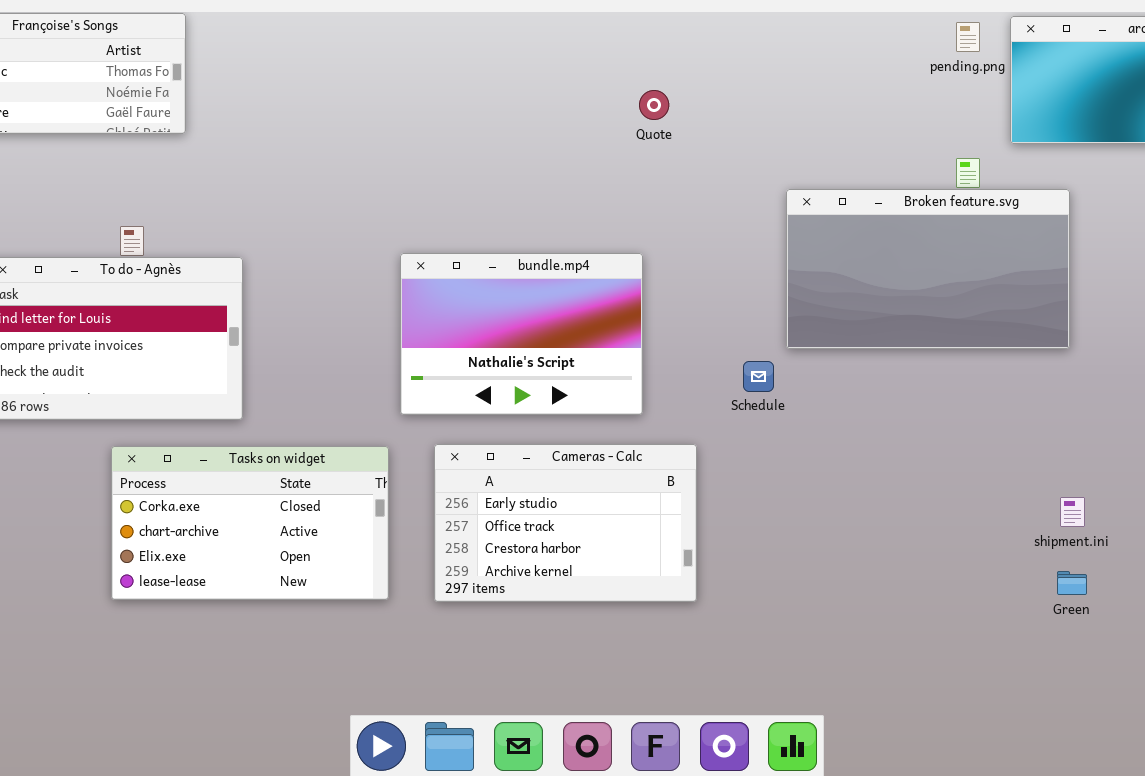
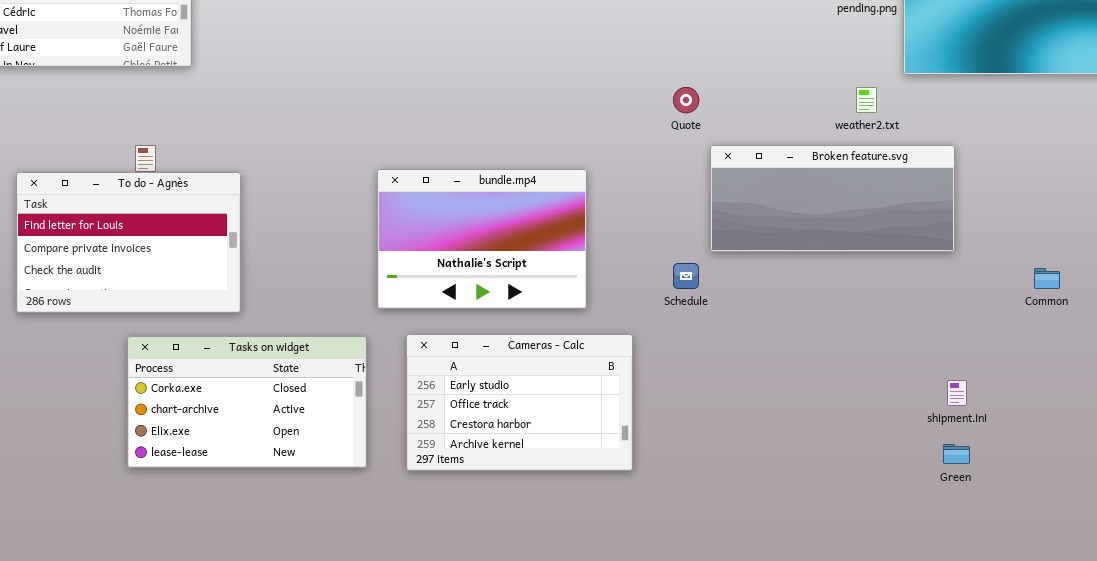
Quote: [639,90,669,120] -> [673,87,699,113], moved
Broken feature.svg: [786,189,1070,349] -> [710,145,955,252], resized

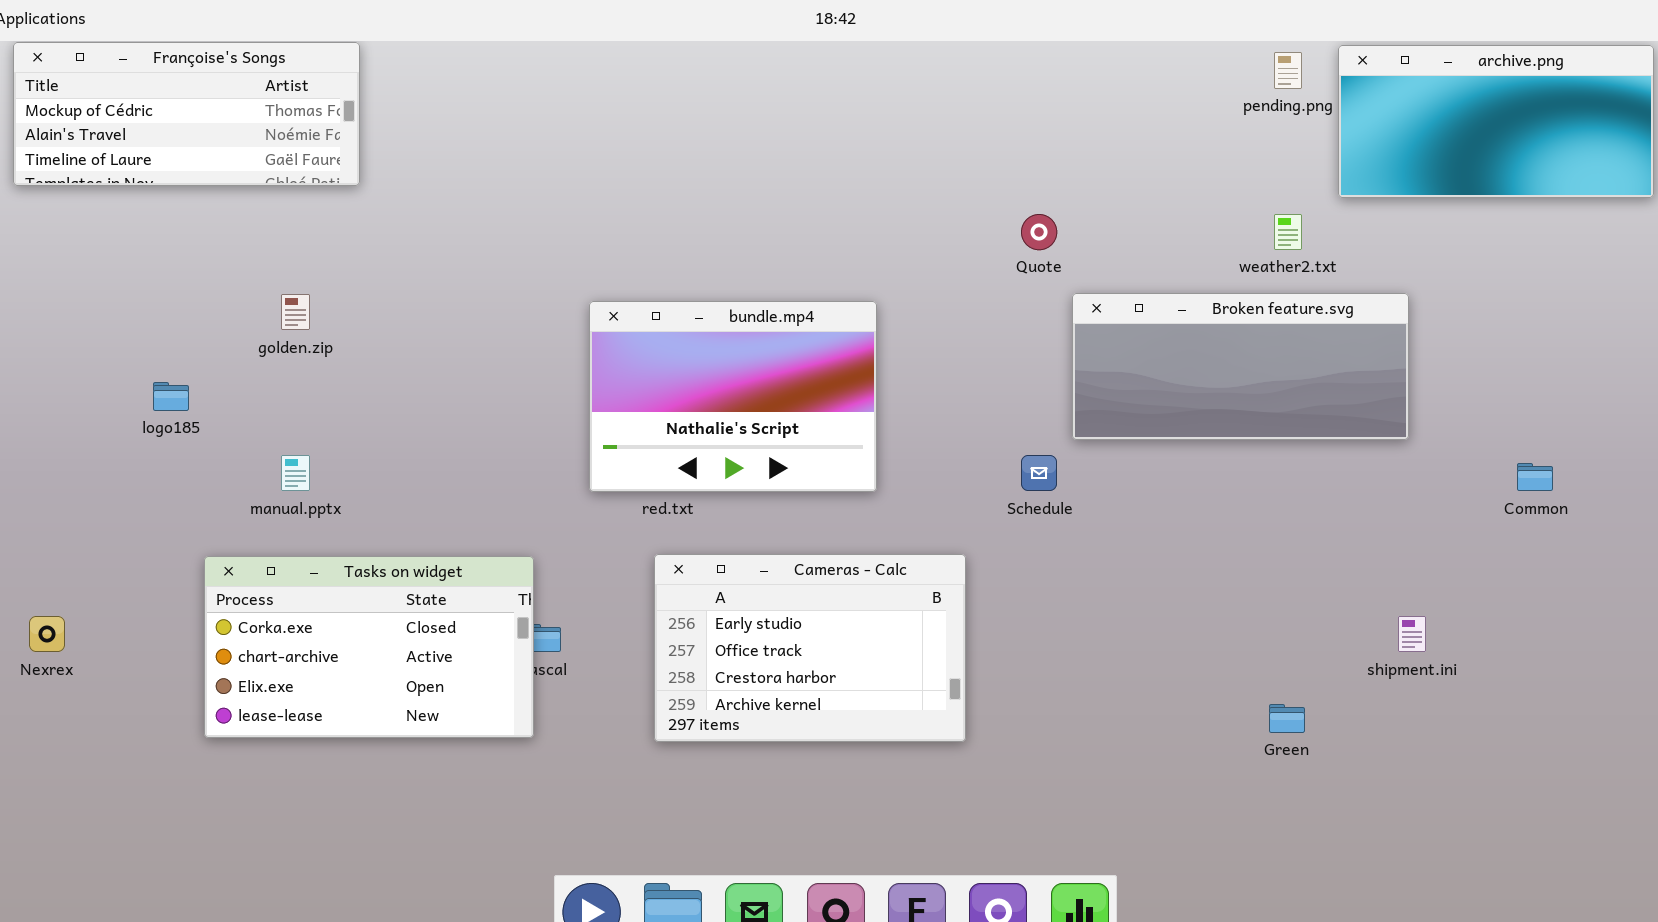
bundle.mp4: [377,169,587,309] -> [589,301,877,492], moved
To do - Agnès: [16,172,241,313] -> none, closed
Tasks on widget: [127,336,367,468] -> [204,556,534,738], moved
Green: [943,444,970,464] -> [1269,704,1305,733], moved

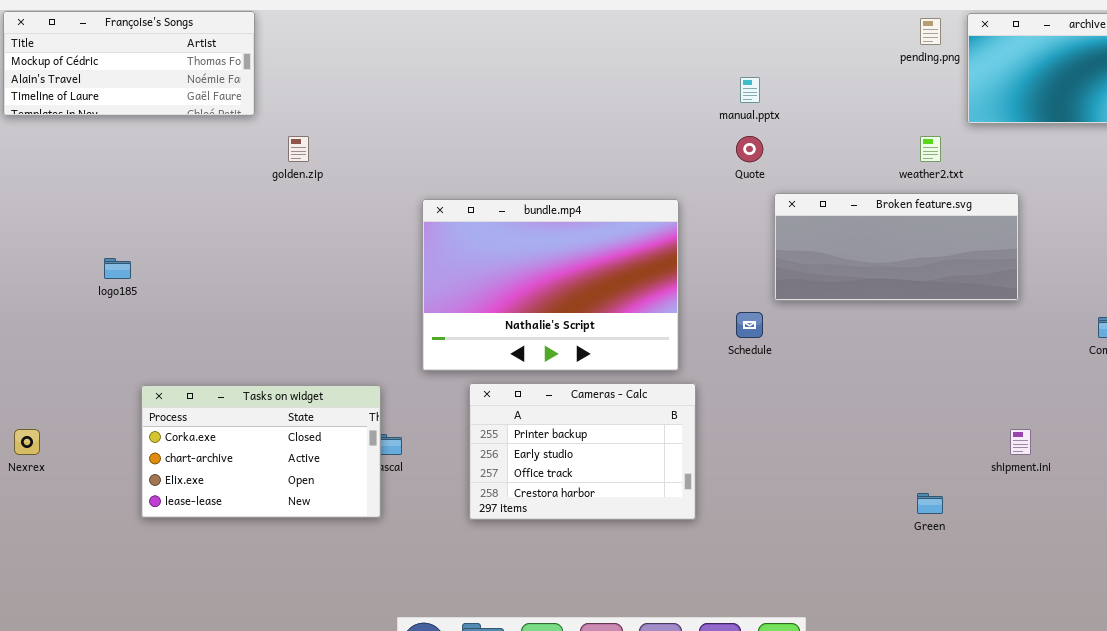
golden.zip: [281,294,310,330] -> [288,136,309,162], moved
bundle.mp4: [589,301,877,492] -> [422,199,679,371], resized
manual.pptx: [281,455,310,491] -> [740,77,760,103], moved
Cameras - Calc: [654,554,966,742] -> [469,383,696,520], scrolled up 1 row

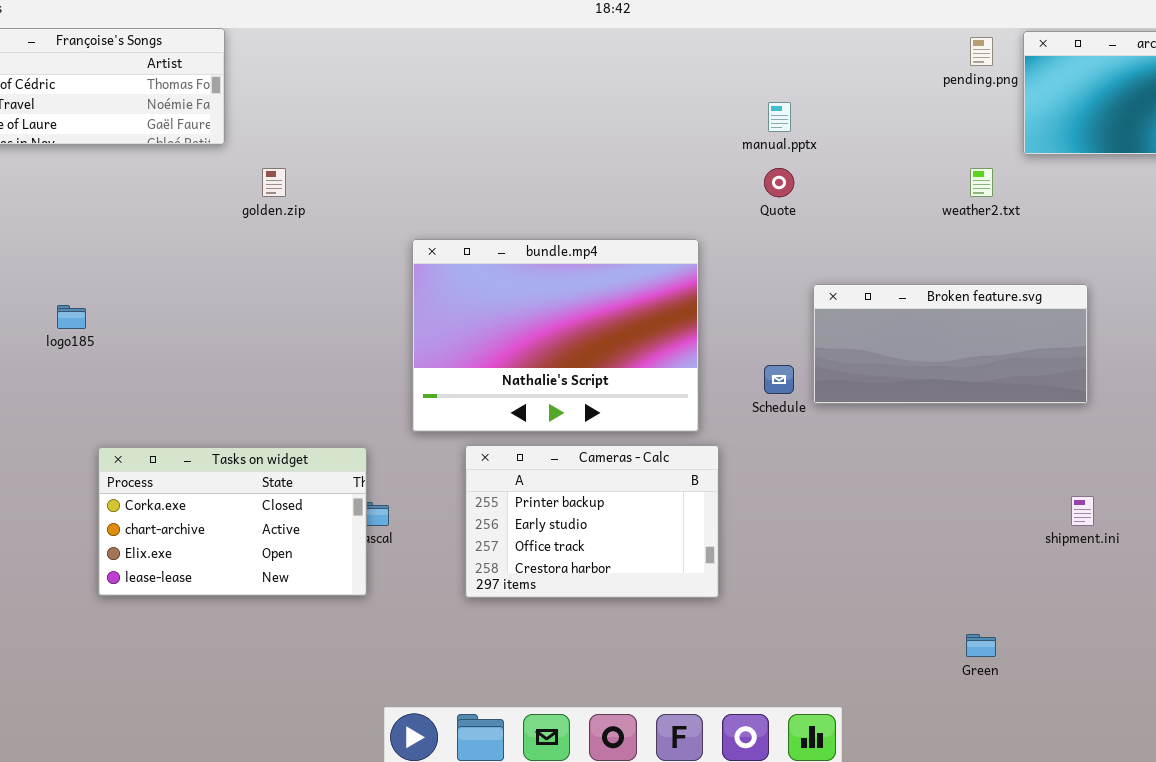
Broken feature.svg: [774,193,1019,301] -> [813,284,1088,404], moved
Green: [917,493,943,514] -> [966,634,996,657], moved

